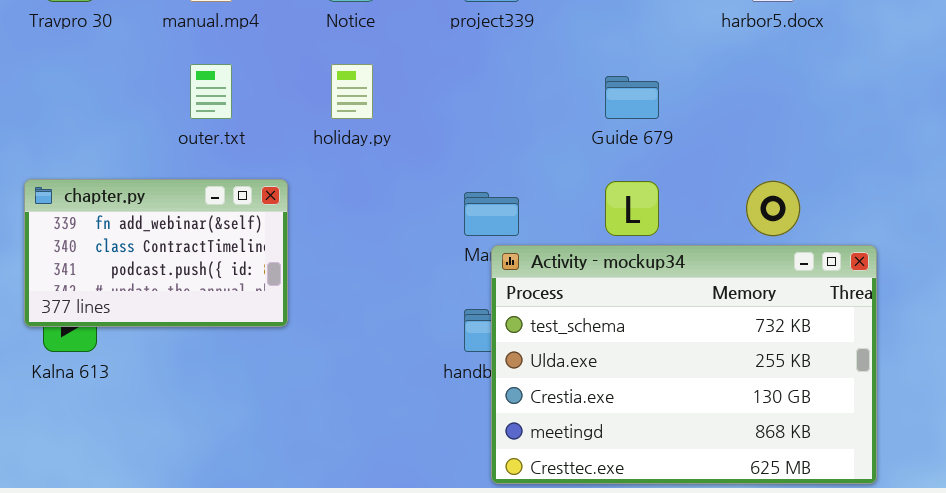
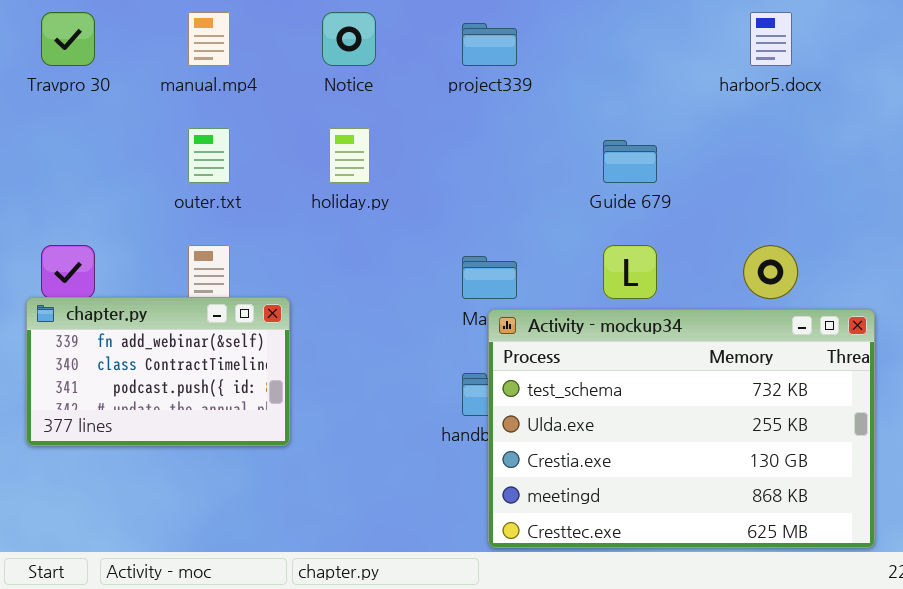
chapter.py: [24,179,288,327] -> [26,297,290,446], moved

